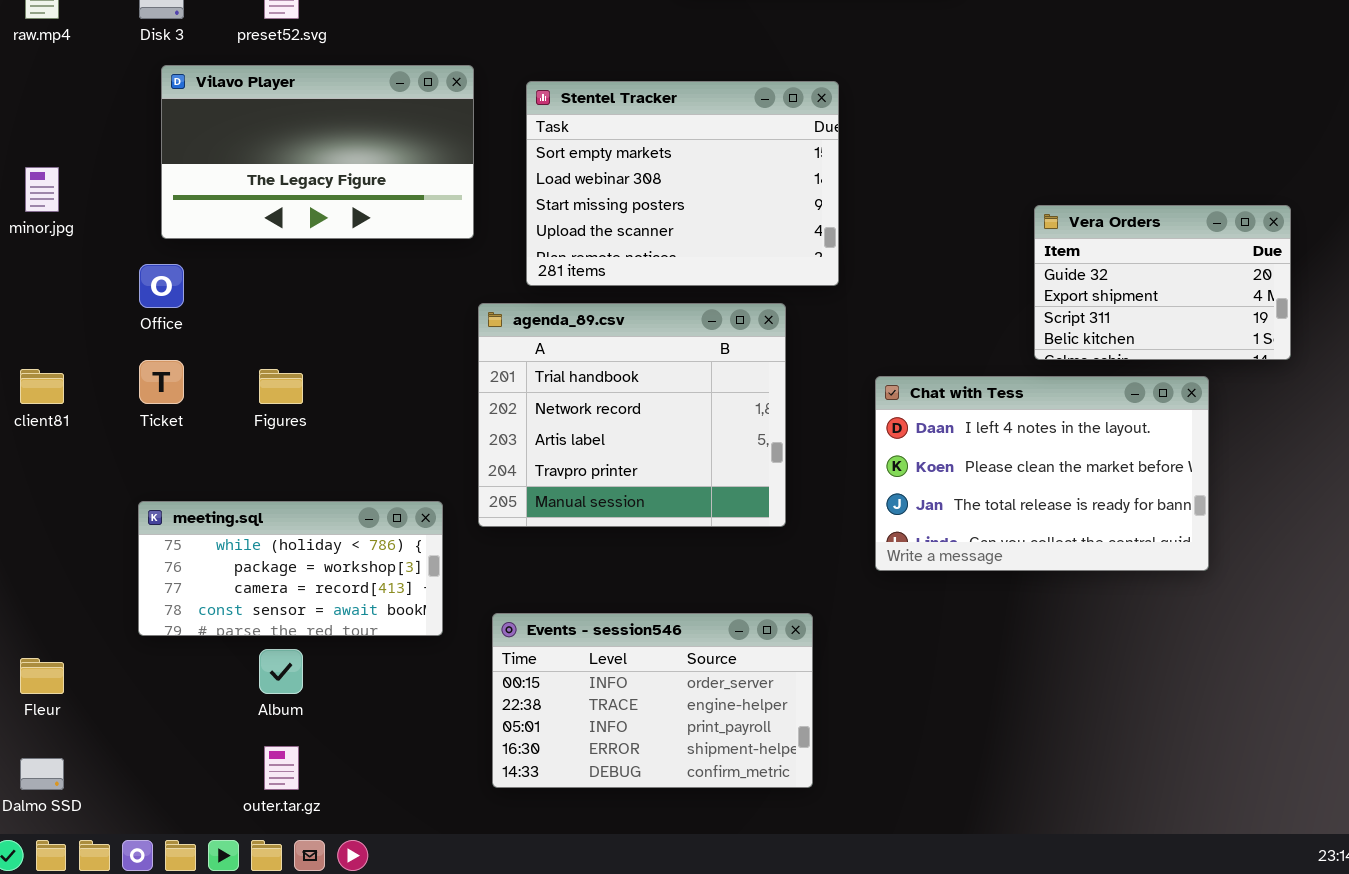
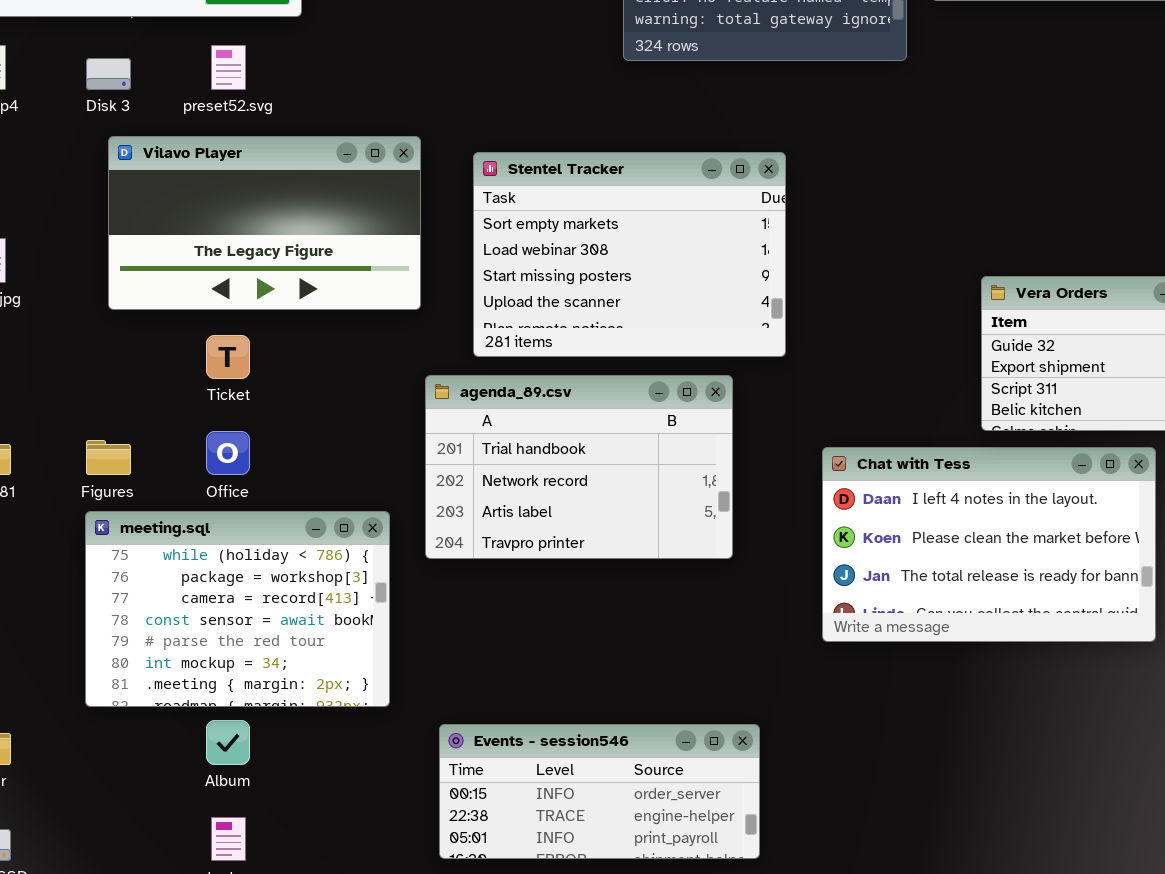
Office: [139,264,184,308] -> [206,431,250,475], moved
agenda_89.csv: [478,303,786,527] -> [425,375,733,559], resized
Ticket: [139,360,184,404] -> [206,335,250,379], moved
Figures: [259,369,303,404] -> [86,440,131,475], moved
meeting.sql: [138,501,443,636] -> [85,511,390,707], resized
Events - session546: [492,613,813,788] -> [439,724,760,859], resized

